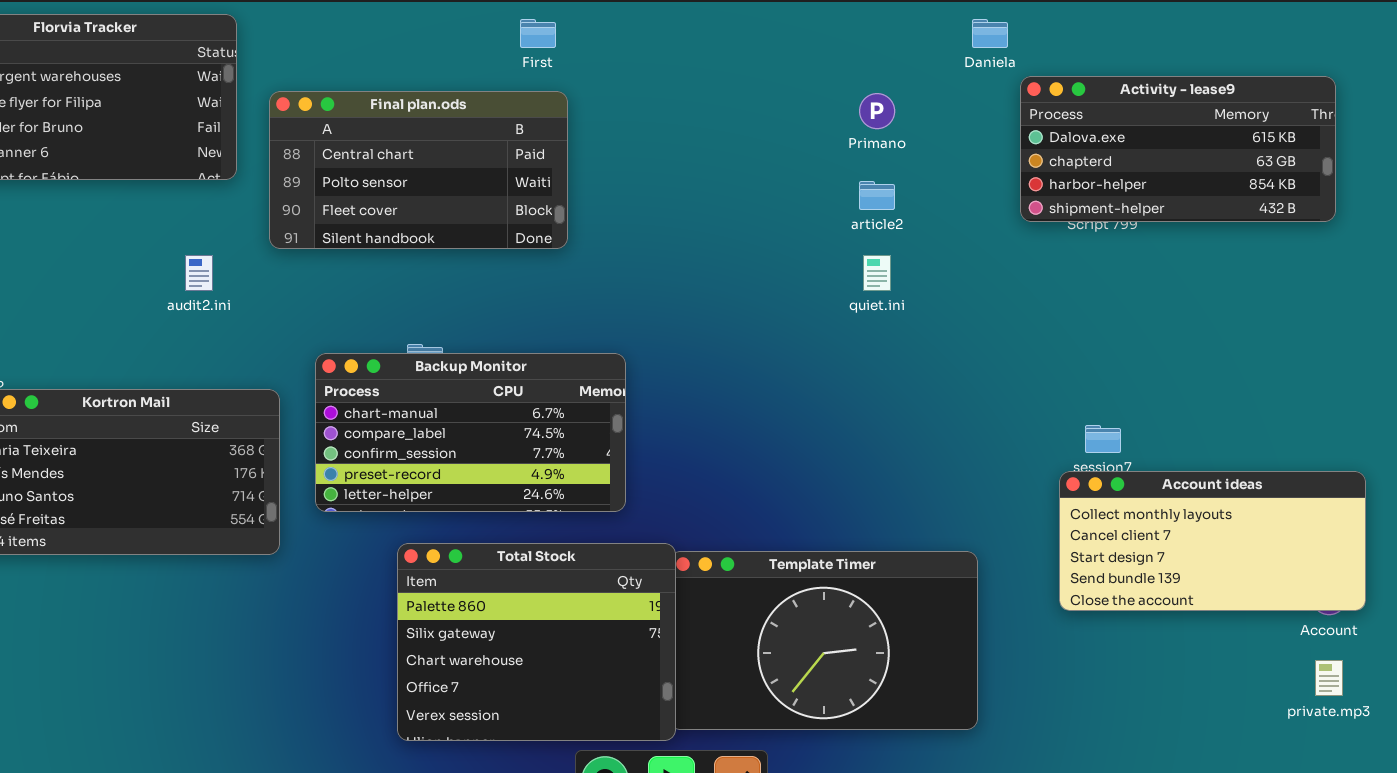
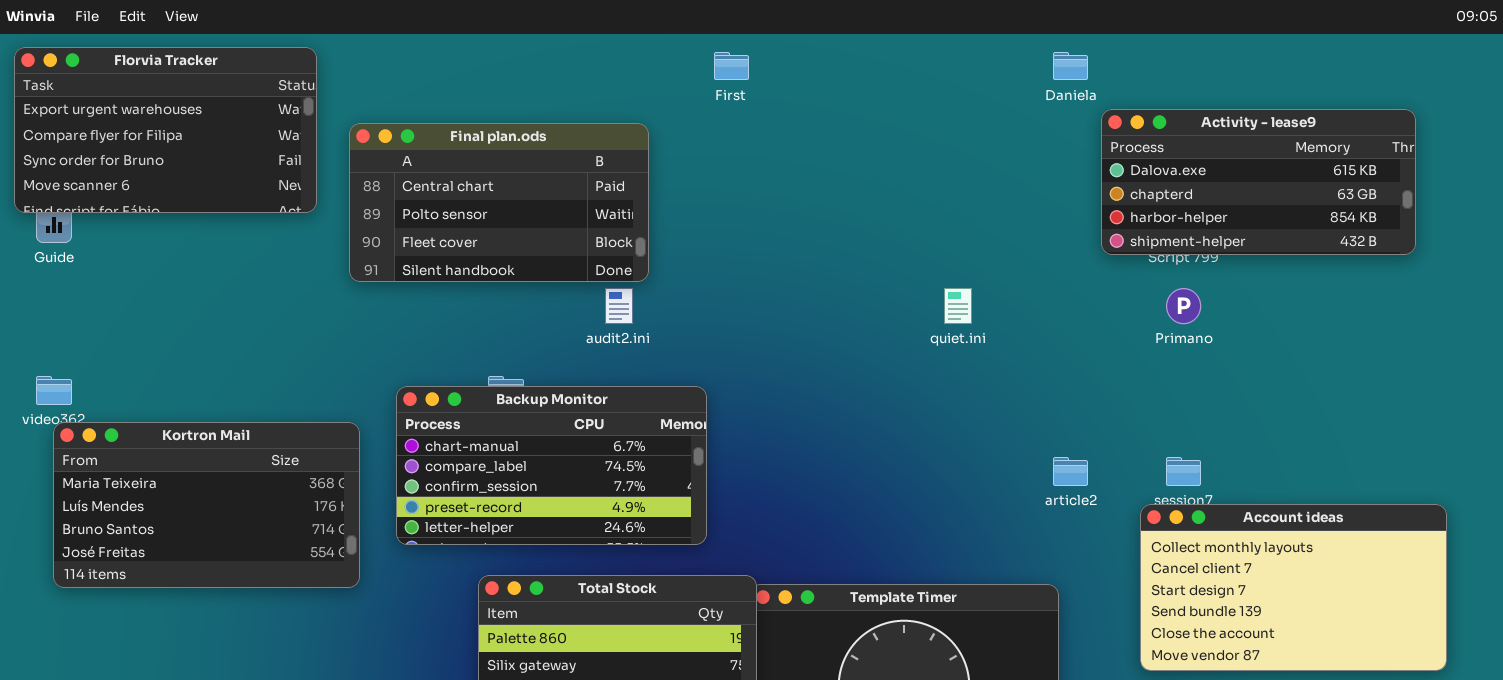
First: [520,19,556,48] -> [714,52,749,80], moved
Primano: [859,93,895,129] -> [1166,288,1201,324], moved
article2: [859,181,895,210] -> [1053,457,1088,486], moved
audit2.ini: [185,255,213,291] -> [605,288,633,324], moved
Account ideas: [1059,471,1366,611] -> [1140,504,1447,671], resized

